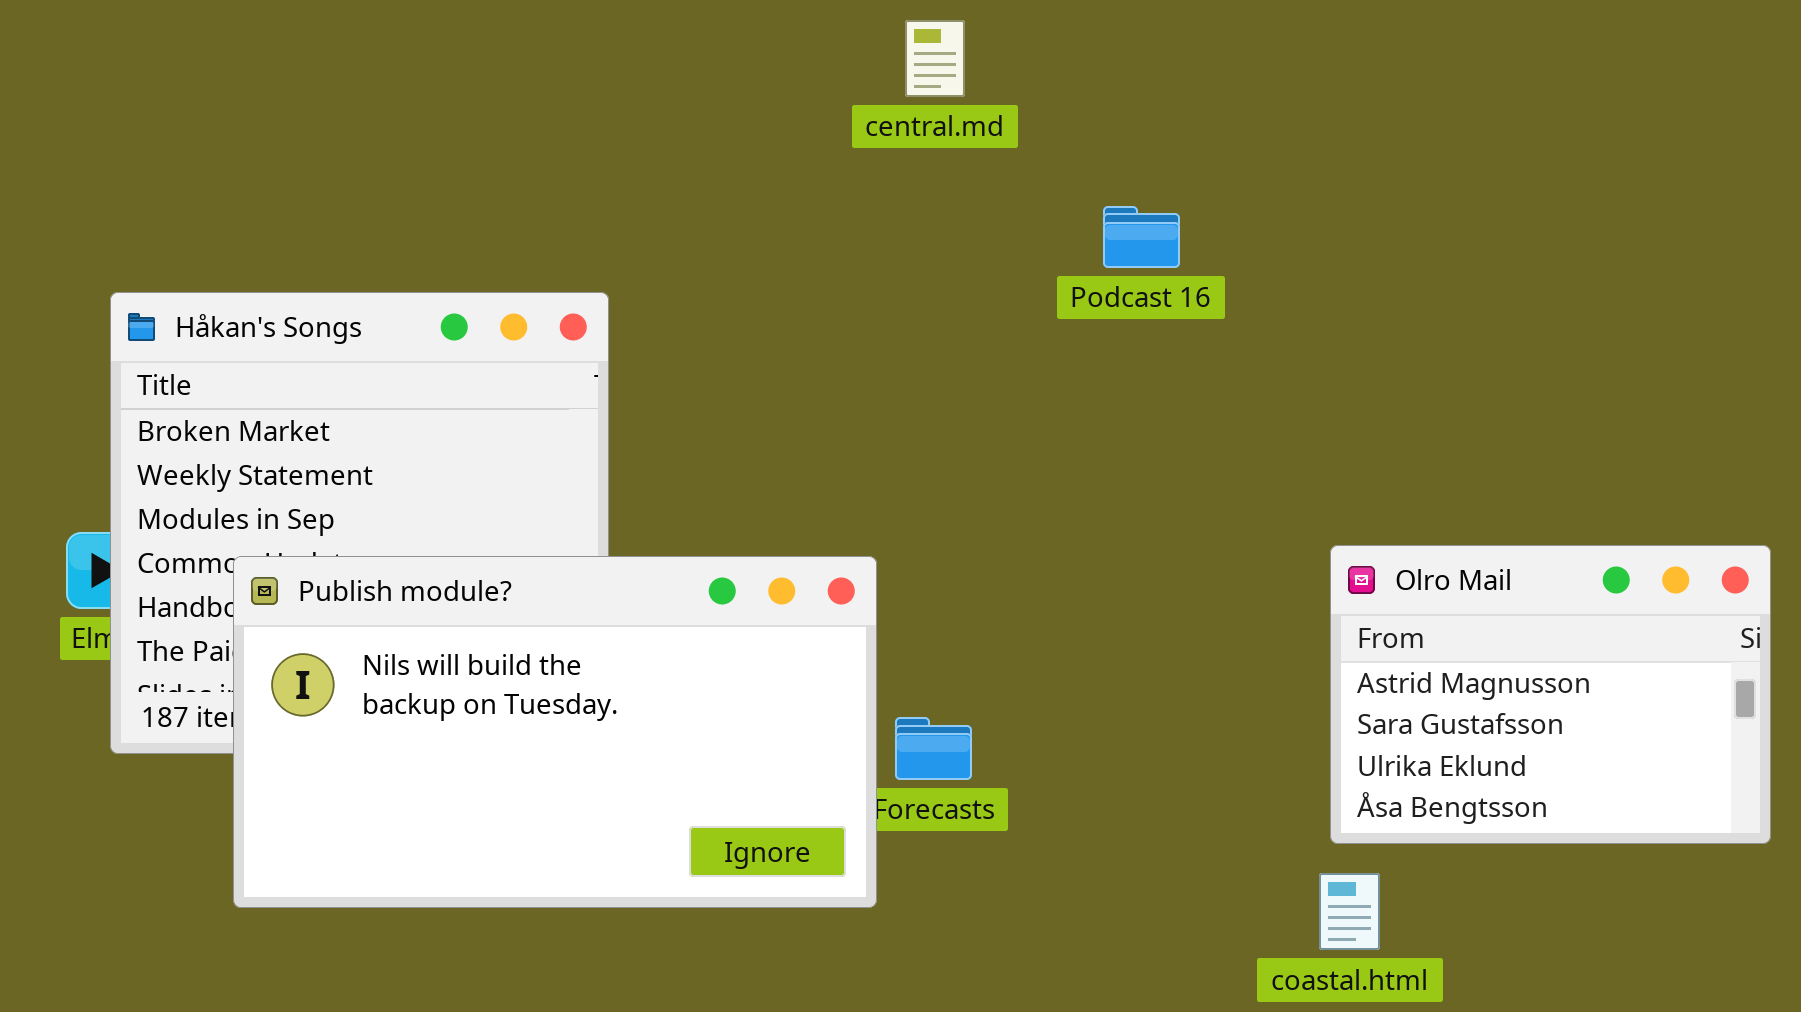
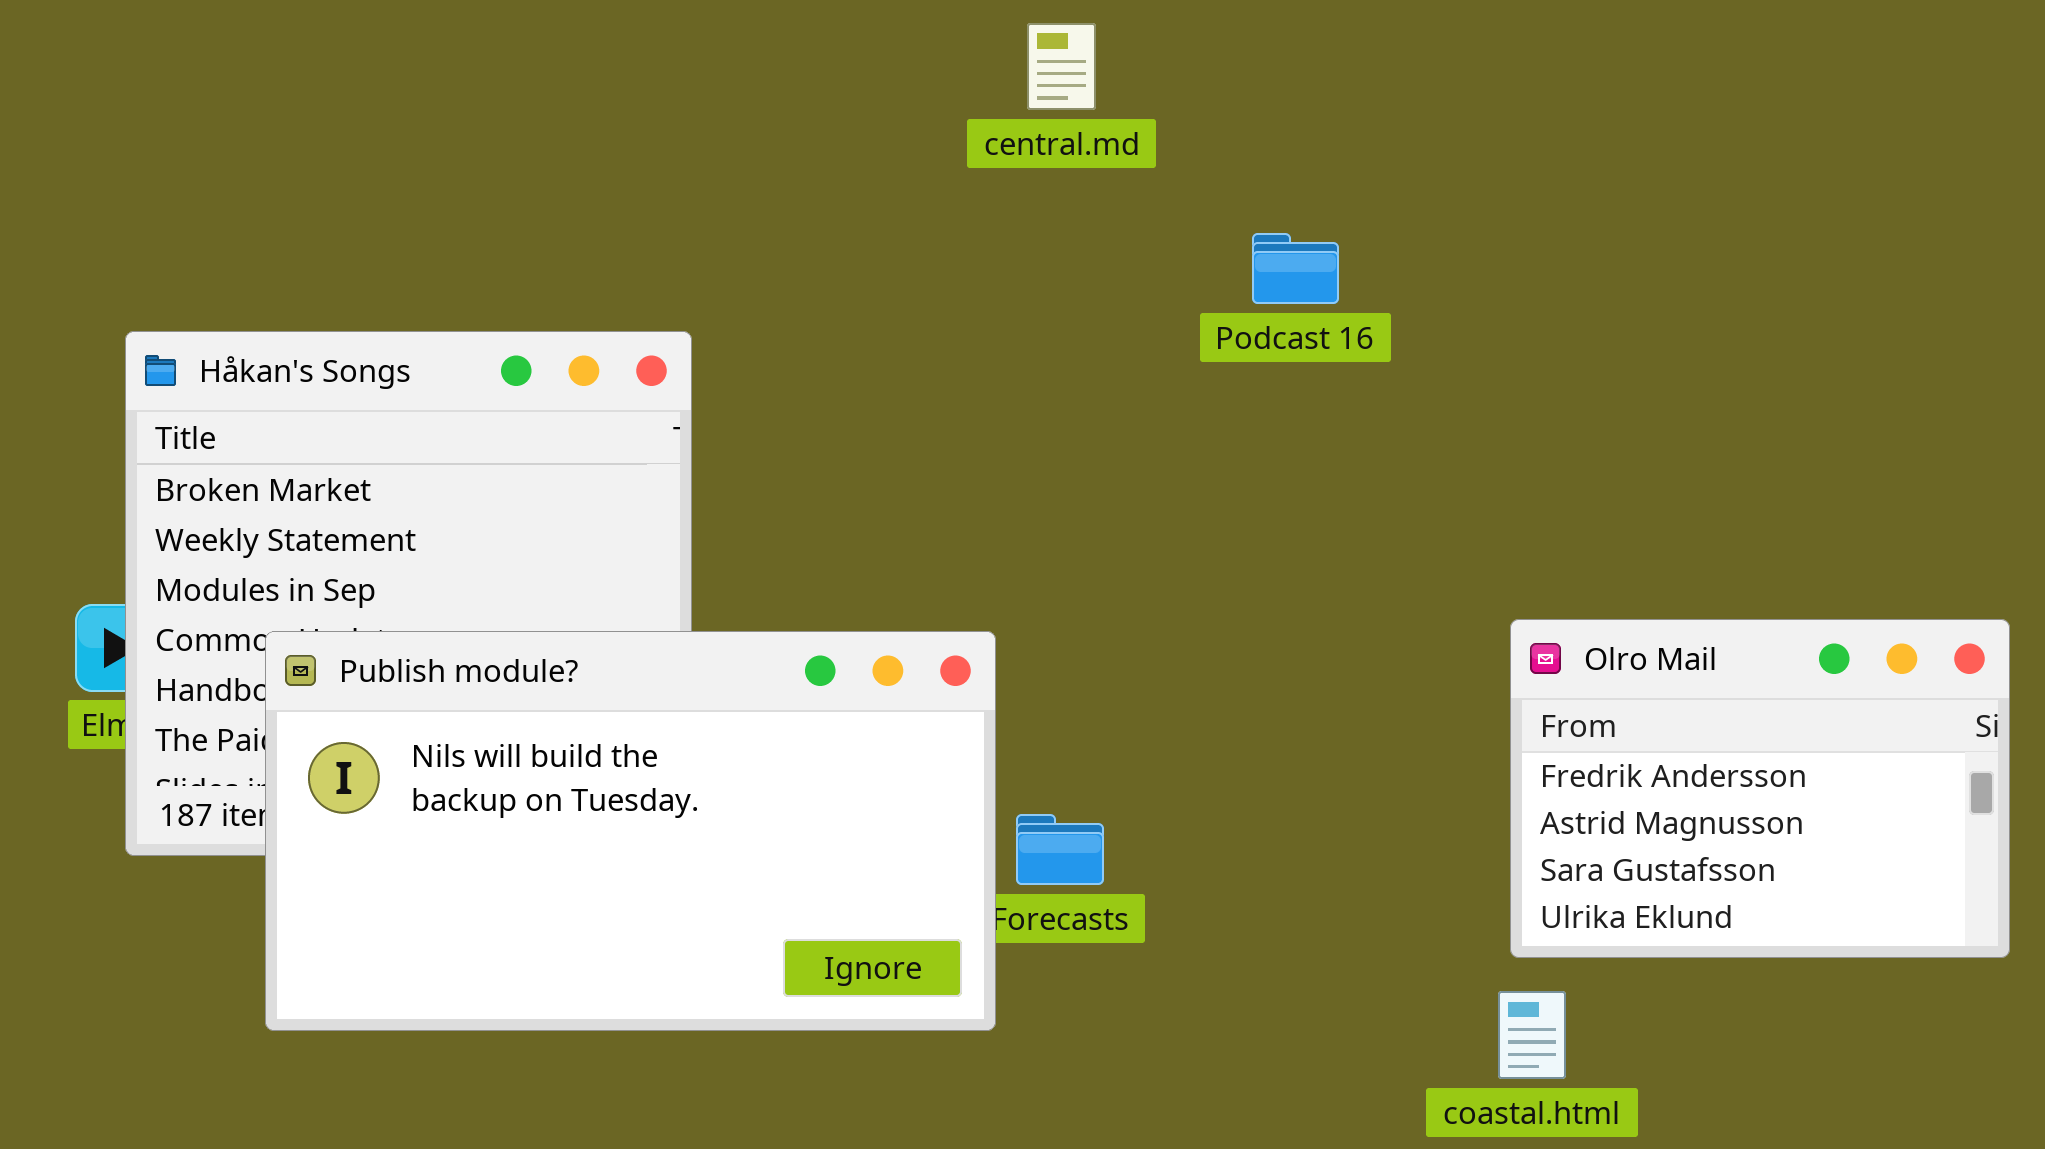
Olro Mail: [1330,545,1771,844] -> [1510,619,2010,958], scrolled up 1 row

